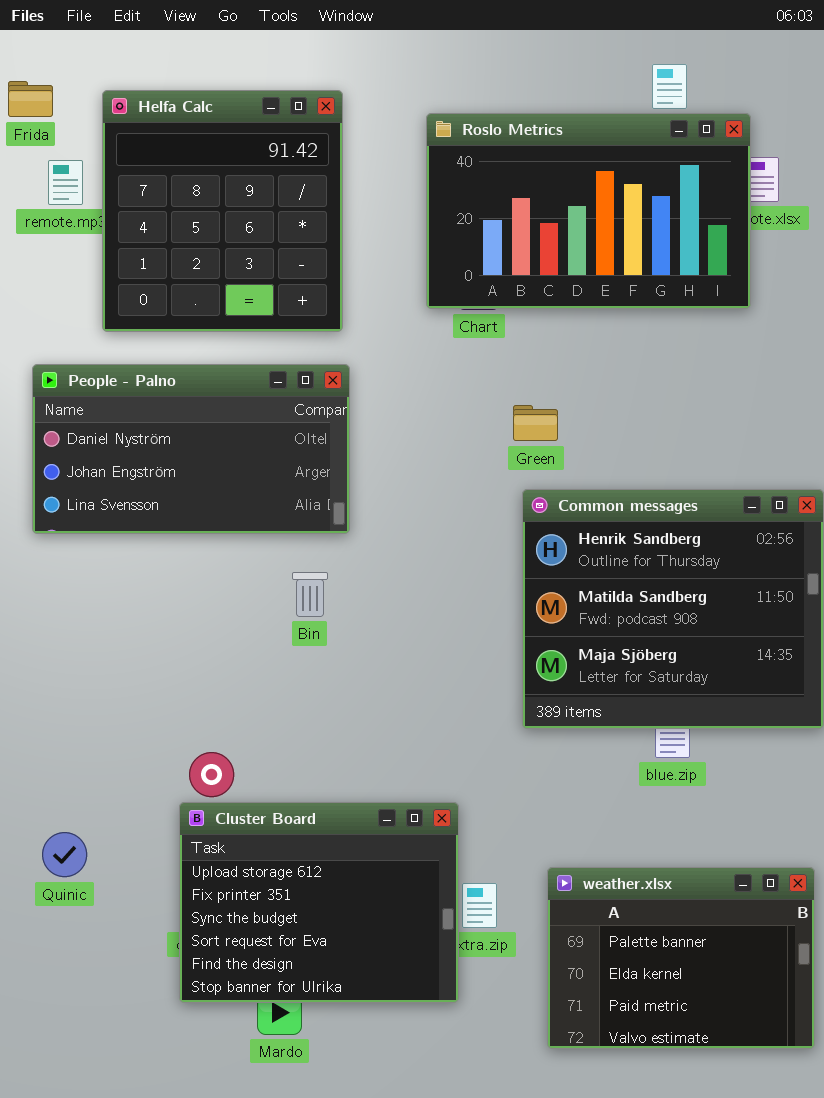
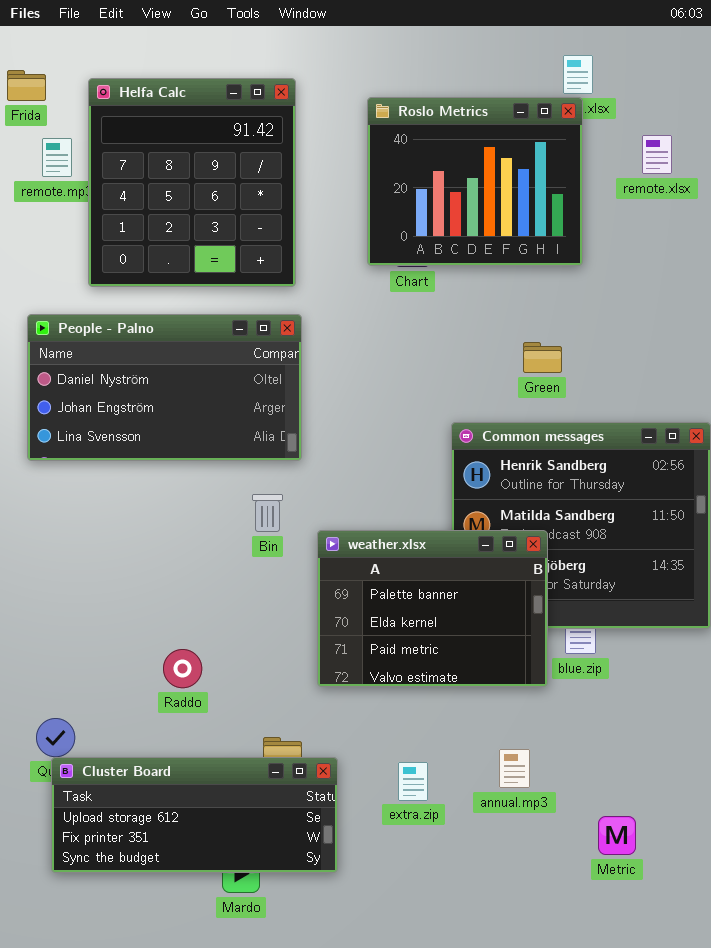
Roslo Metrics: [426,113,751,309] -> [367,97,583,266], resized
Green: [513,405,558,441] -> [523,342,562,373], moved
Cluster Board: [179,802,459,1003] -> [51,757,338,873], moved, resized
weather.xlsx: [547,867,815,1049] -> [317,530,548,687], moved

